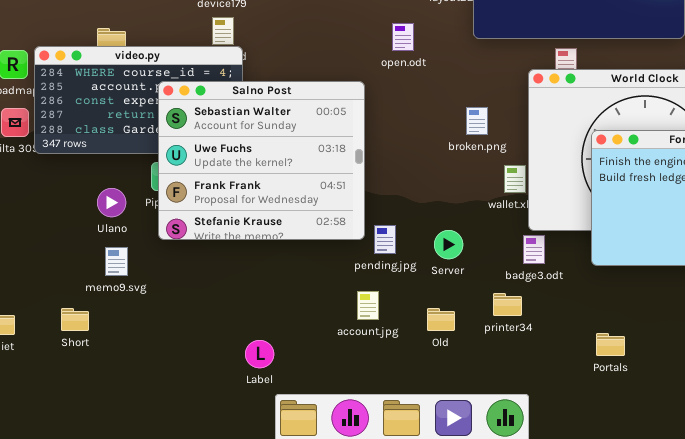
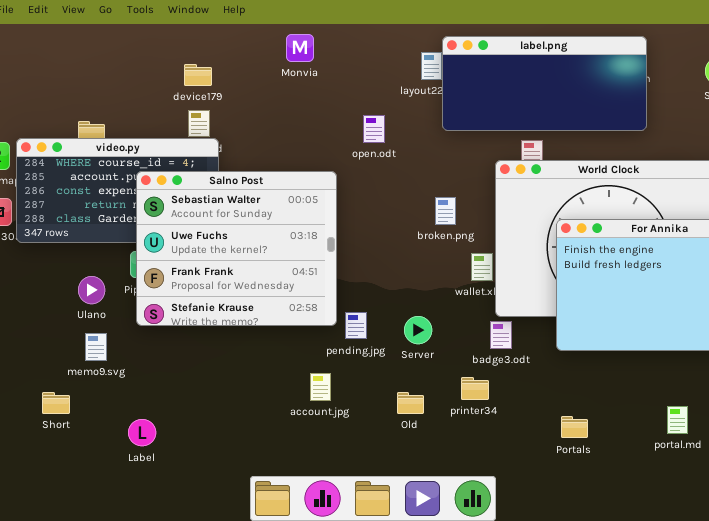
account.jpg: [357,291,379,320] -> [310,373,331,401], moved
Label: [245,340,274,368] -> [128,419,156,446], moved

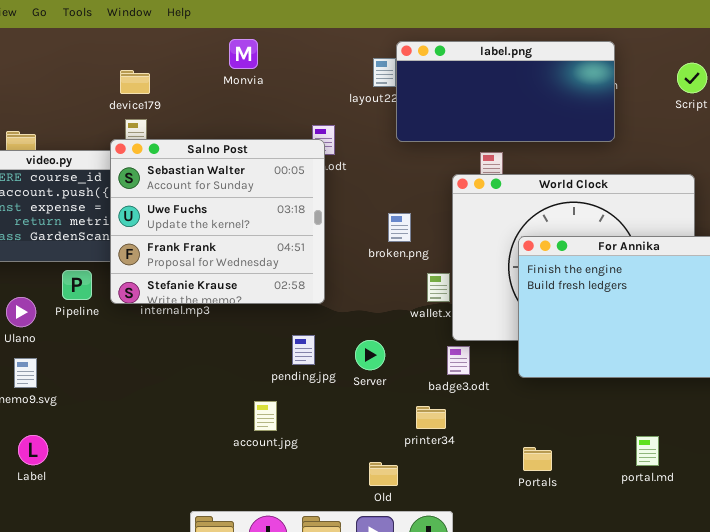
Salno Post: [136,171,337,326] -> [110,139,325,304], moved
Old: [397,392,424,414] -> [369,462,398,486], moved
Label: [128,419,156,446] -> [18,435,48,465], moved

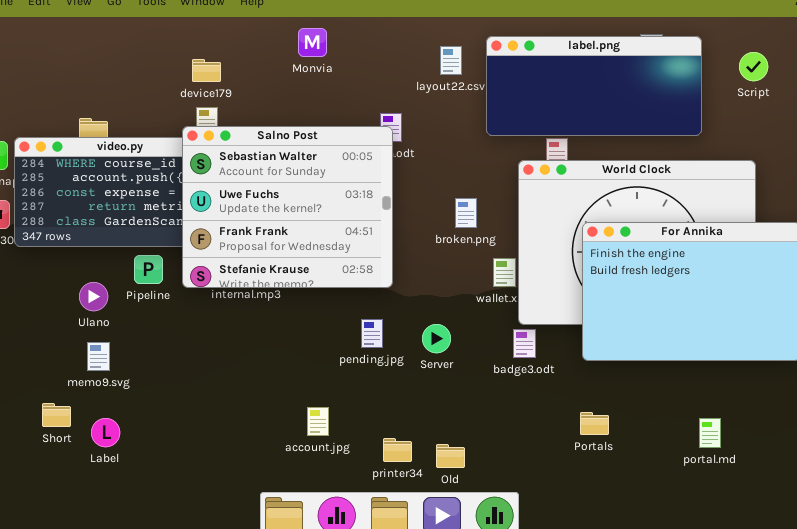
label.png: [396,41,615,142] -> [486,36,702,136], moved
account.jpg: [254,401,277,431] -> [307,407,329,436], moved
printer34: [416,406,446,429] -> [383,438,412,462], moved
Portals: [523,447,552,471] -> [580,412,609,435], moved

